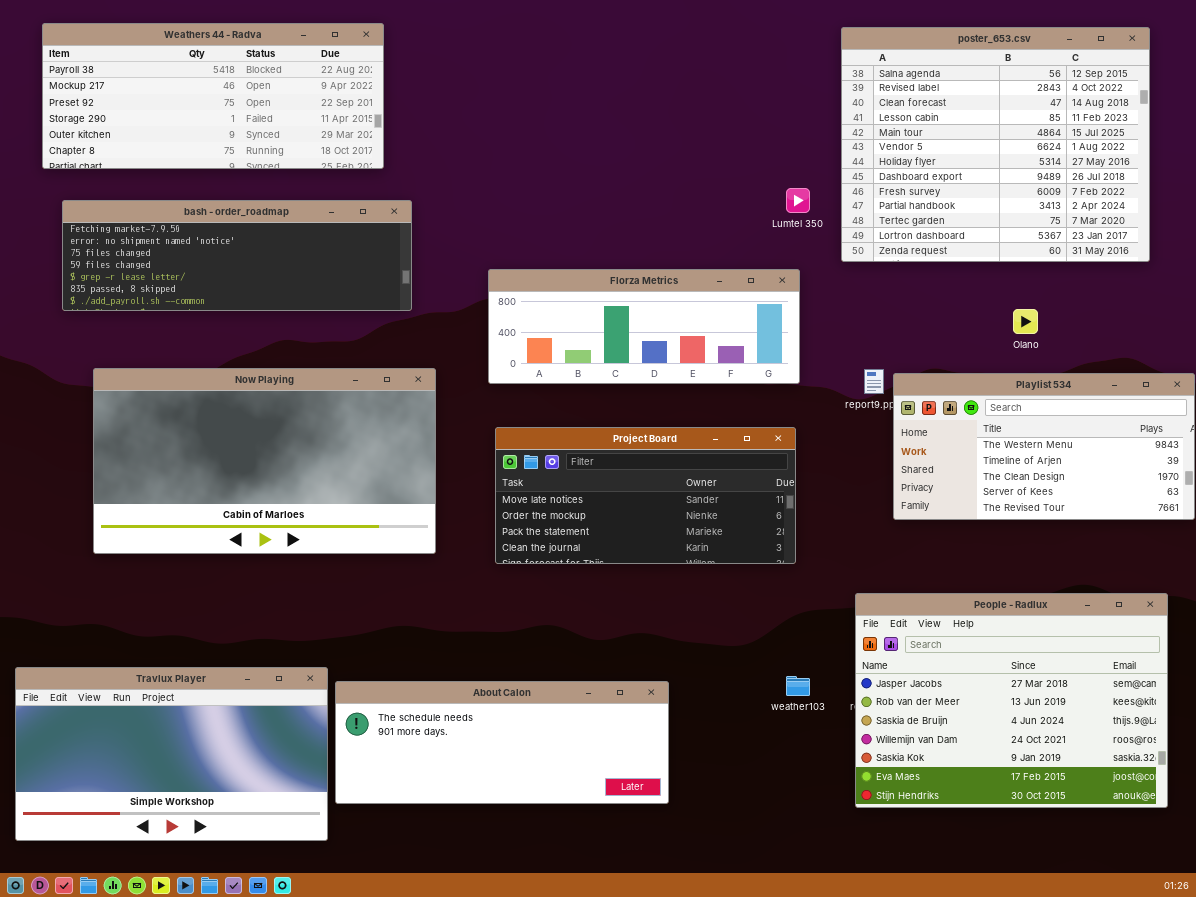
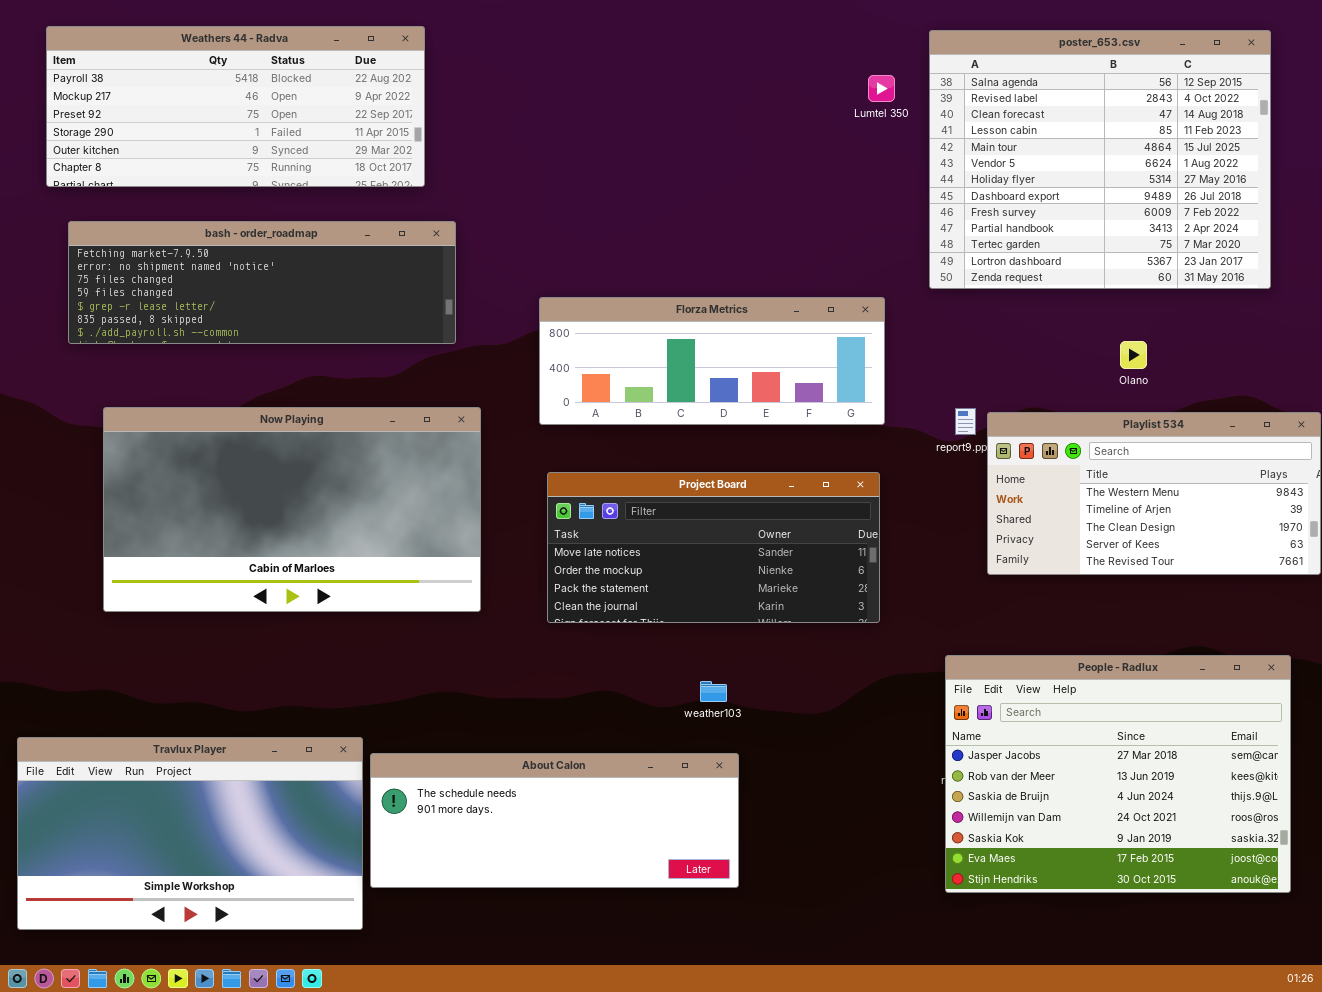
Lumtel 350: [786,188,810,213] -> [868,75,895,102], moved
weather103: [786,676,810,696] -> [700,681,727,702], moved

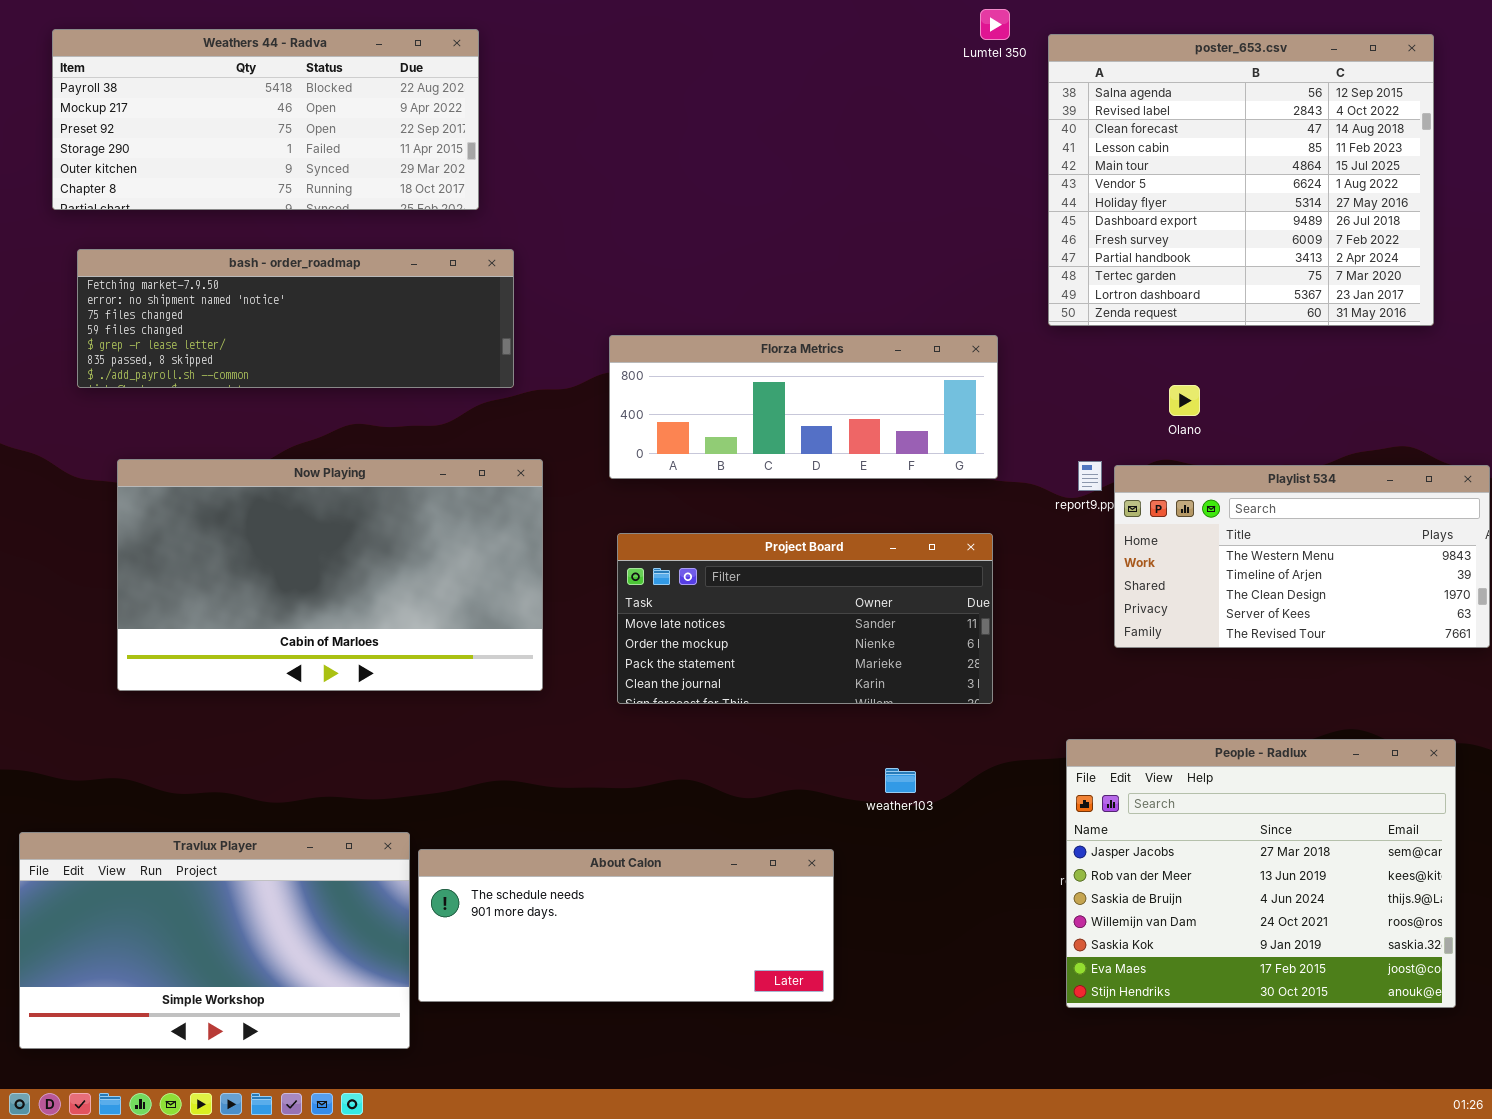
Lumtel 350: [868,75,895,102] -> [980,9,1010,40], moved
Olano: [1120,341,1147,369] -> [1169,385,1200,416], moved
weather103: [700,681,727,702] -> [885,768,916,793], moved

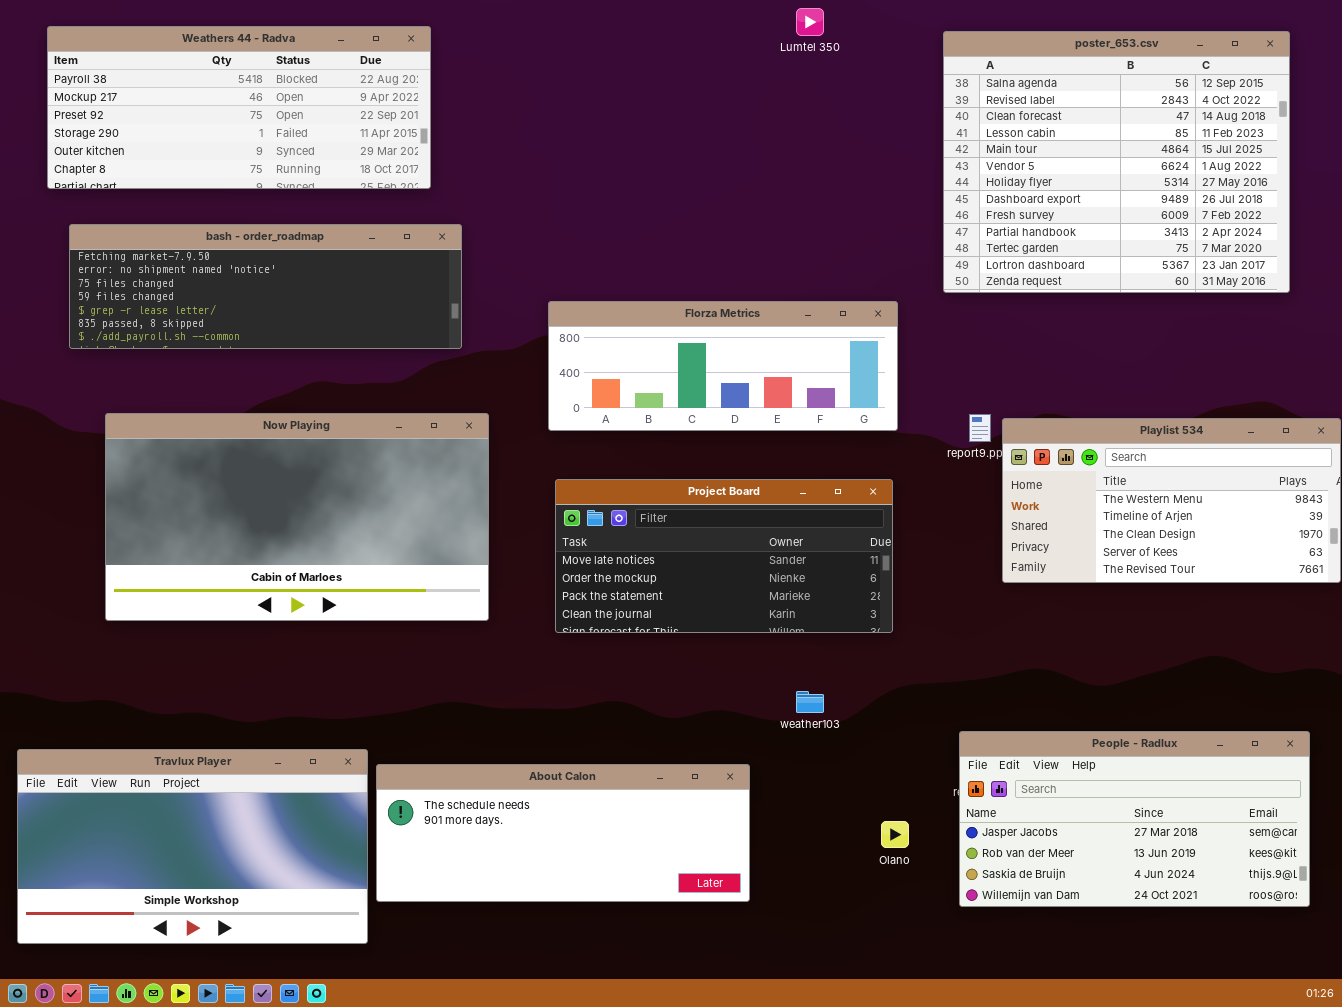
Lumtel 350: [980,9,1010,40] -> [796,8,824,36], moved
Olano: [1169,385,1200,416] -> [881,821,909,848], moved
People - Radlux: [1066,739,1456,1008] -> [959,731,1310,907], resized

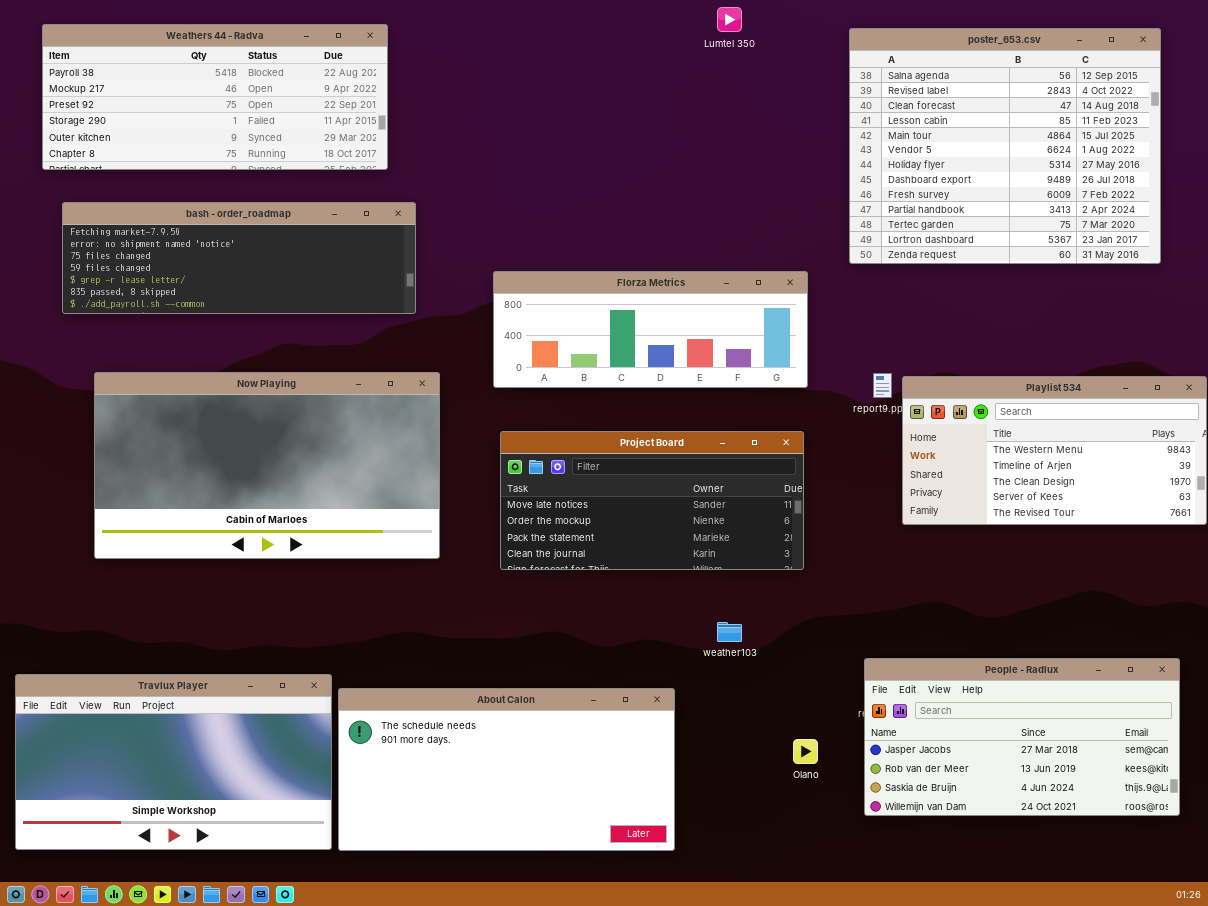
About Calon: [376,764,750,902] -> [338,688,675,851], resized

